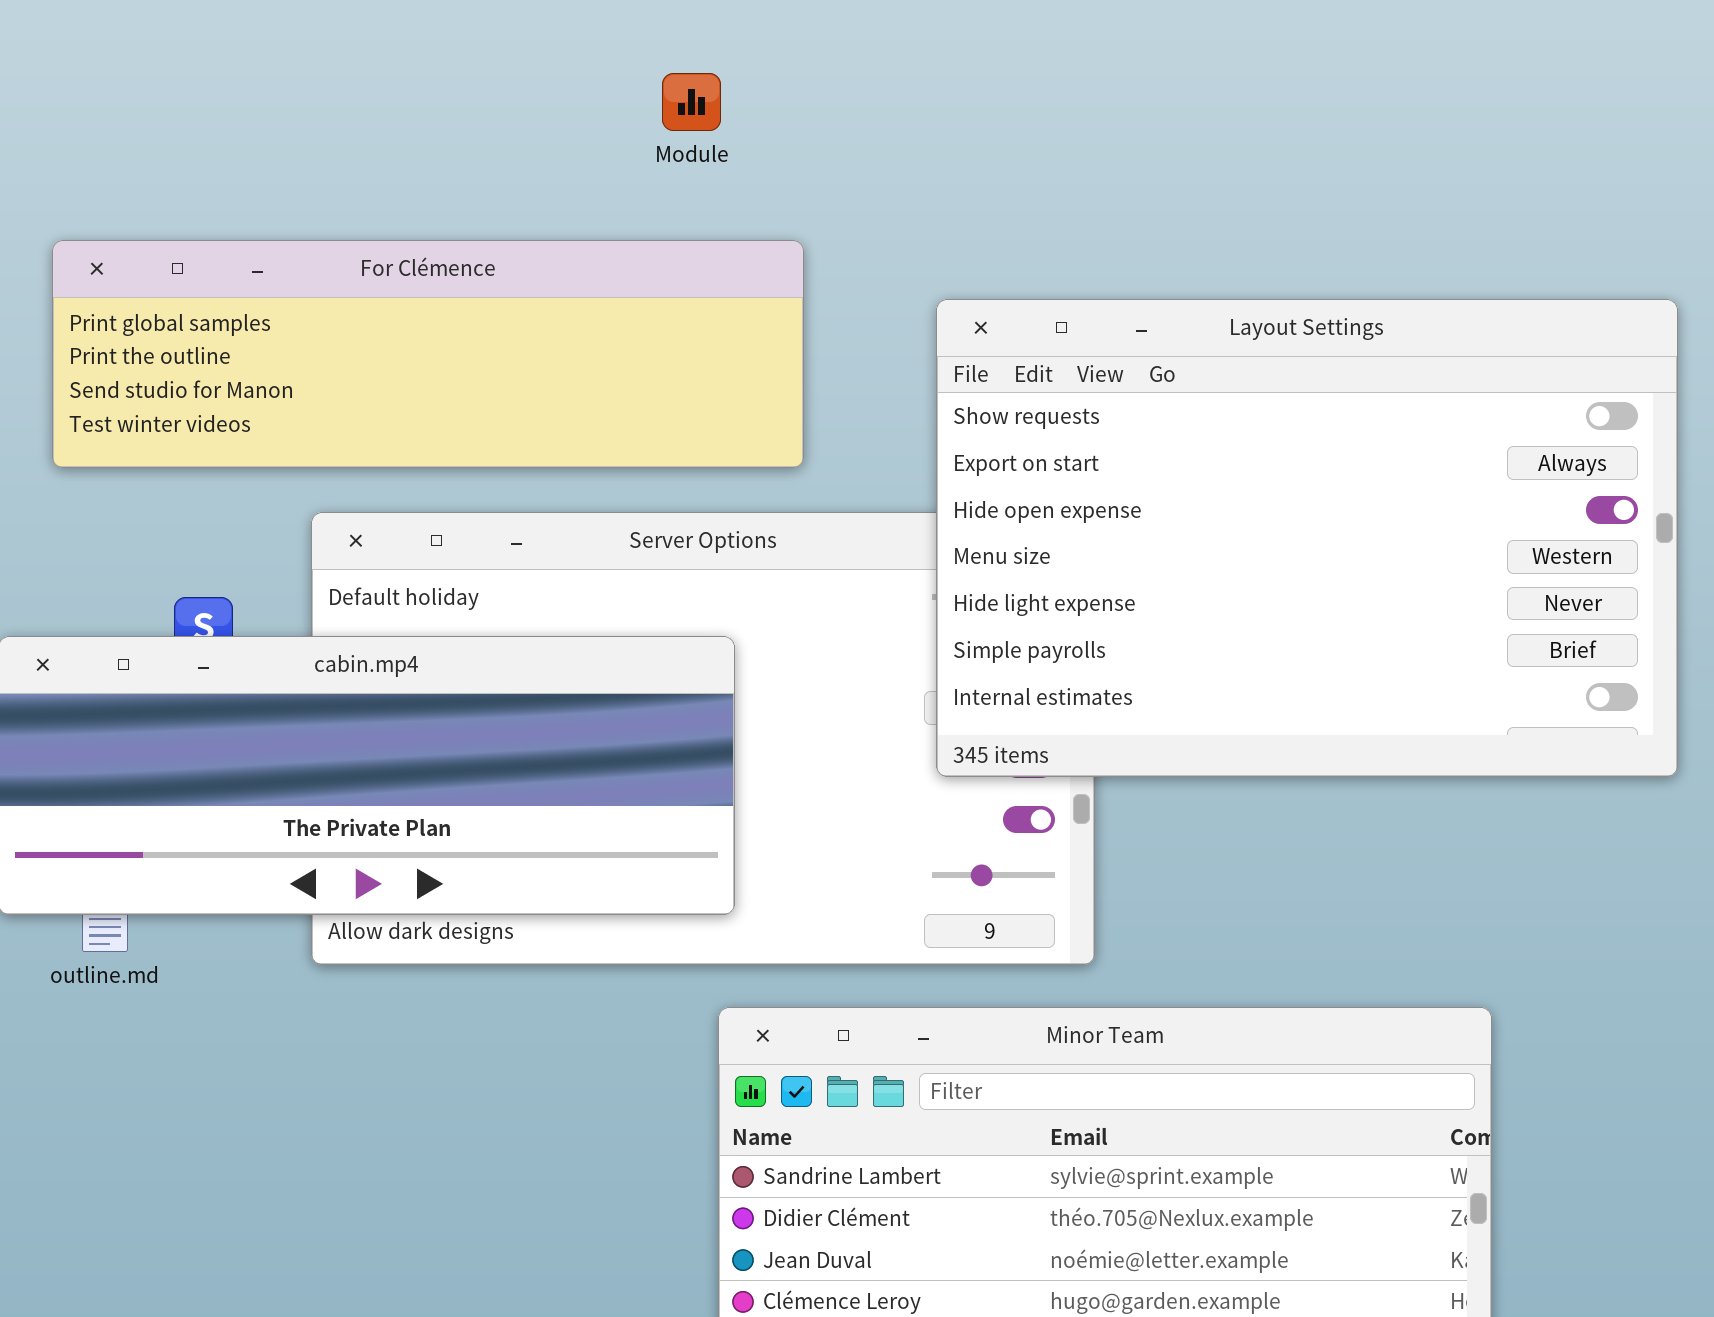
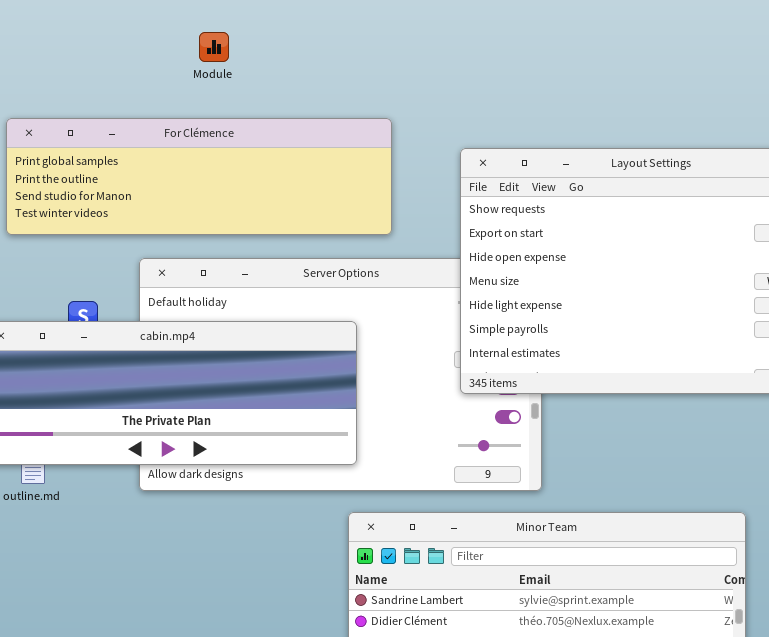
Module: [662,73,721,131] -> [199,32,229,62], moved

